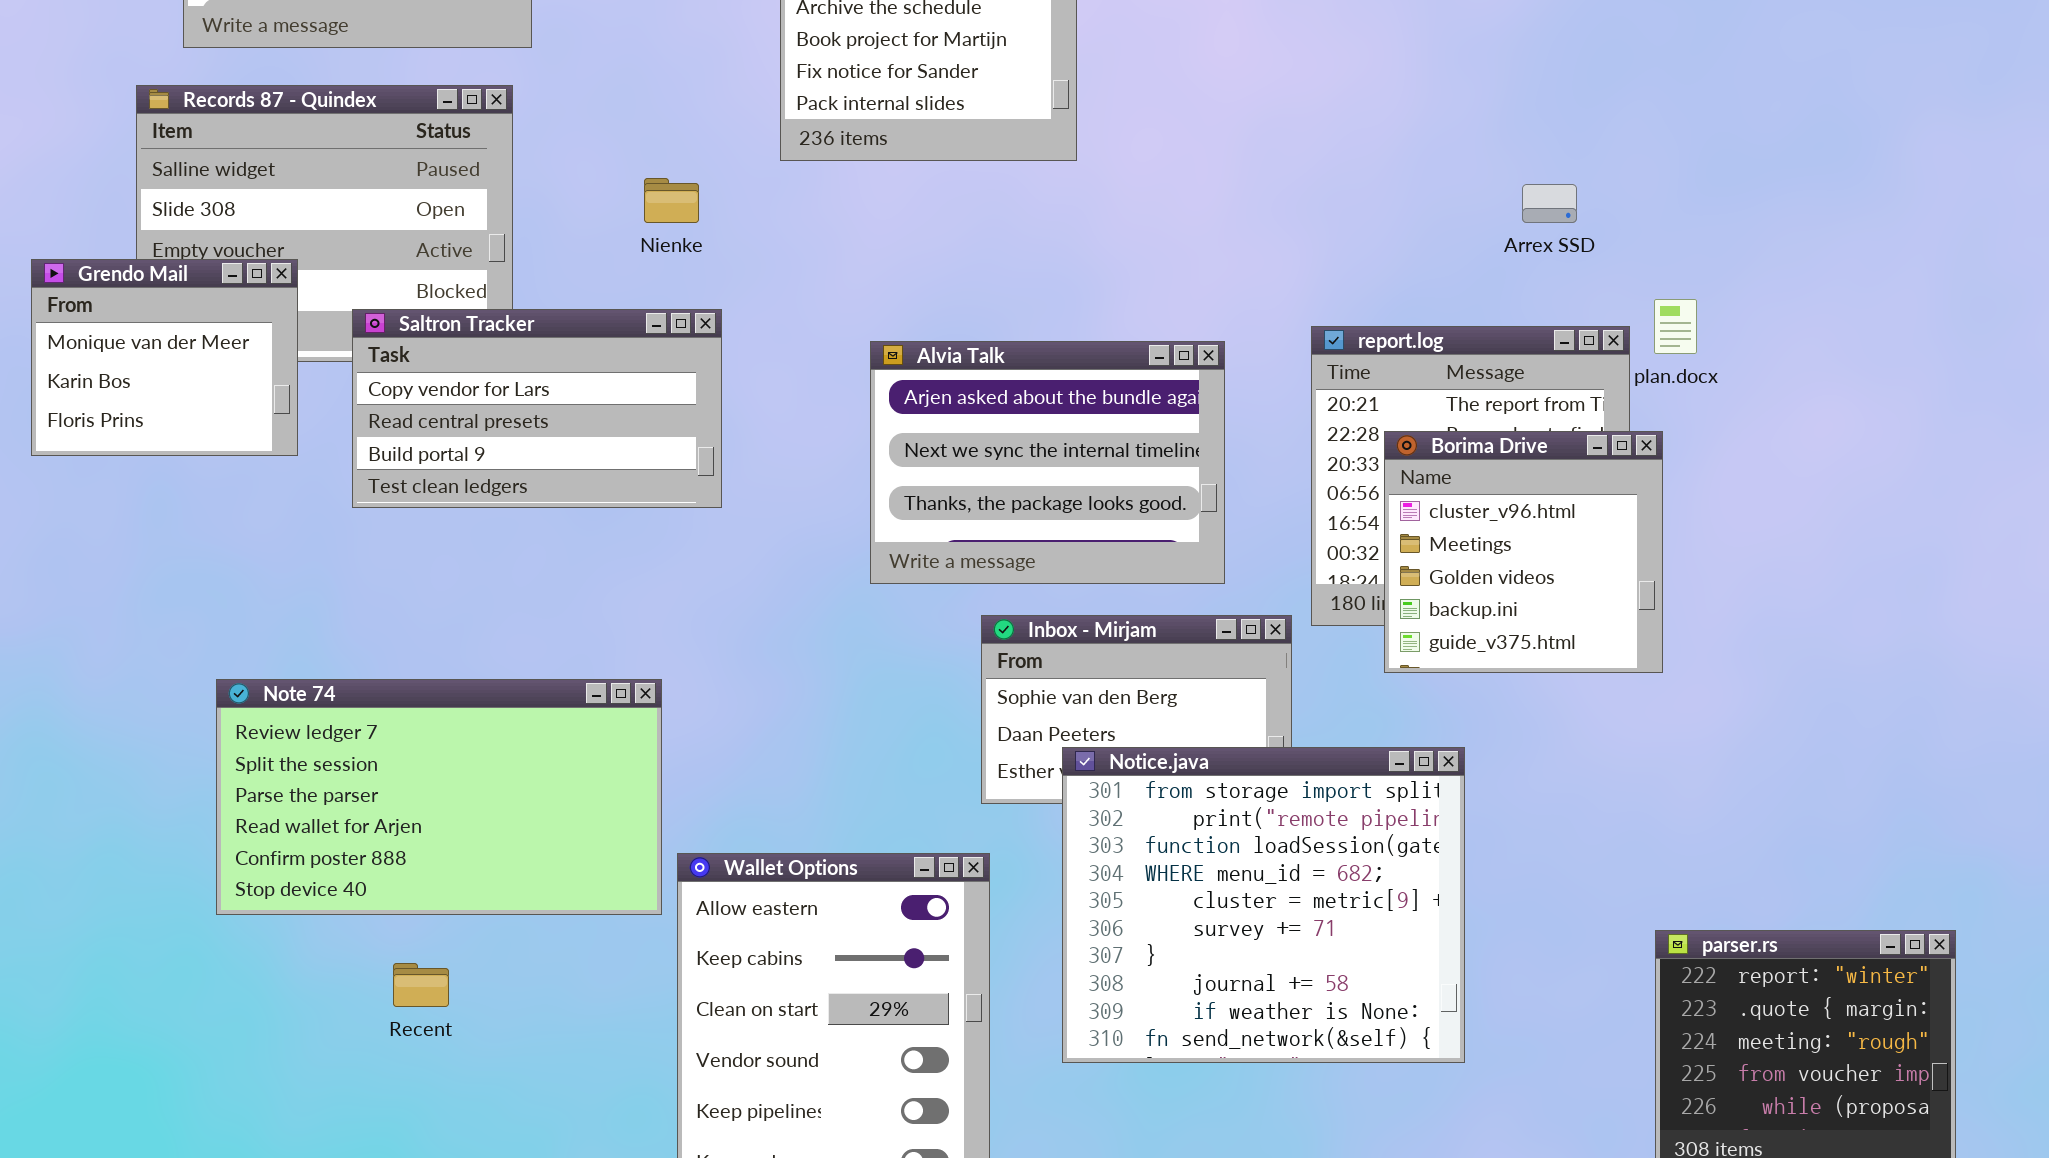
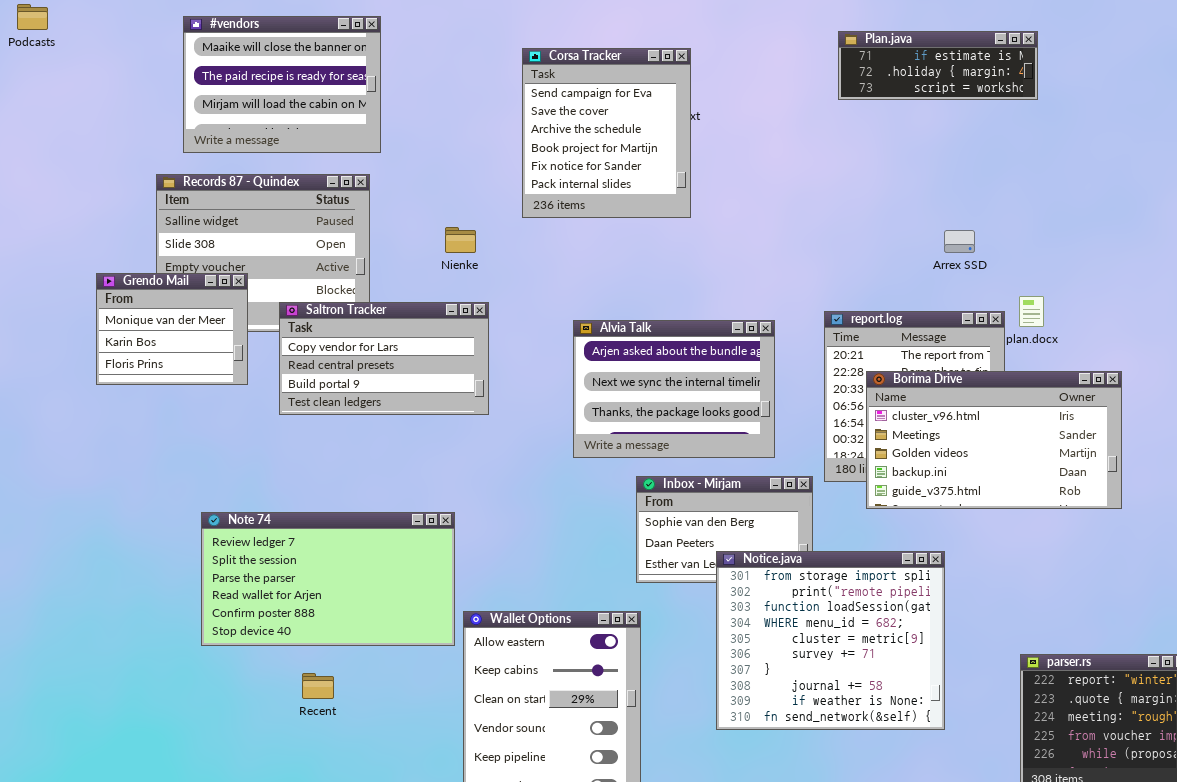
Borima Drive: [1384,431,1663,673] -> [866,371,1122,509], resized
Notice.java: [1062,747,1465,1063] -> [716,551,945,730], moved

